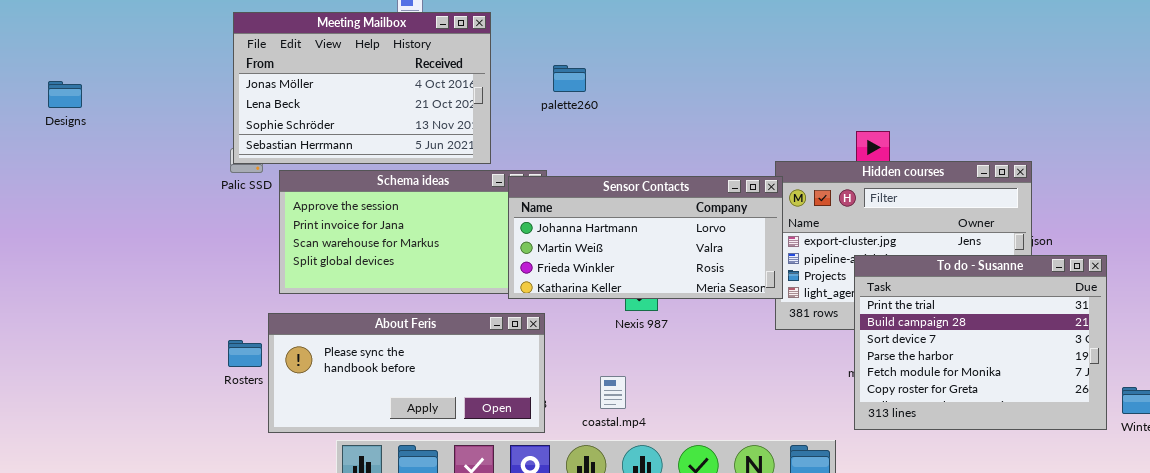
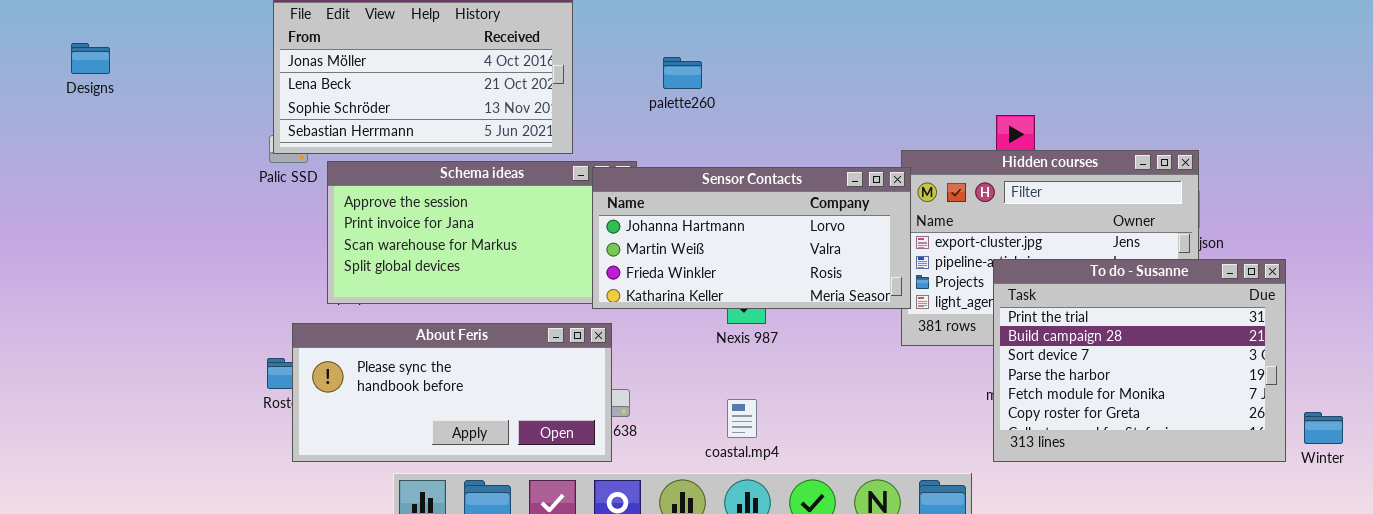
palette260: [553,65,586,92] -> [663,57,702,89], moved
Designs: [48,81,82,108] -> [71,43,110,74], moved
About Feris: [268,313,545,433] -> [292,323,612,462], moved
coastal.mp4: [600,376,626,409] -> [727,399,757,438], moved

